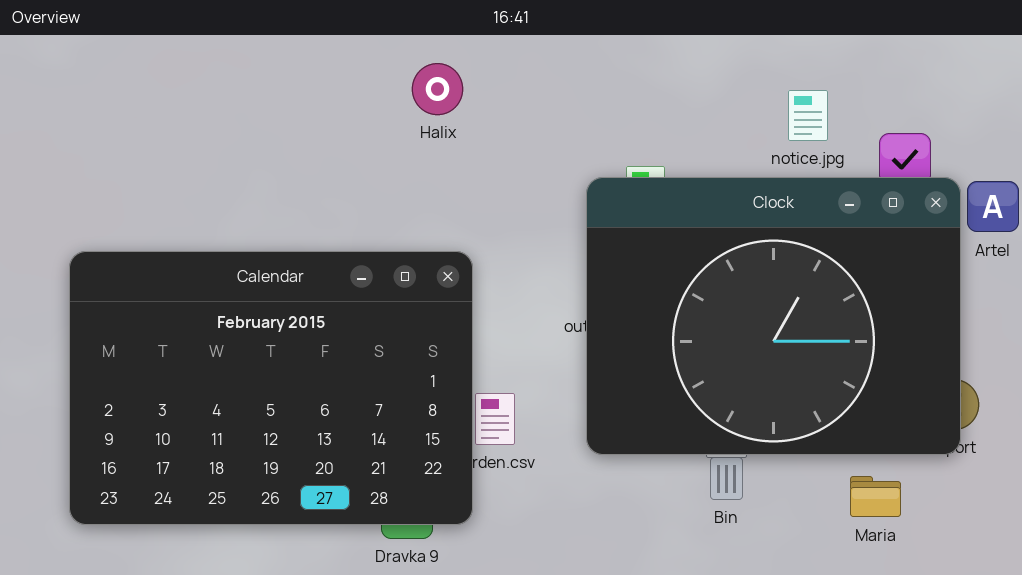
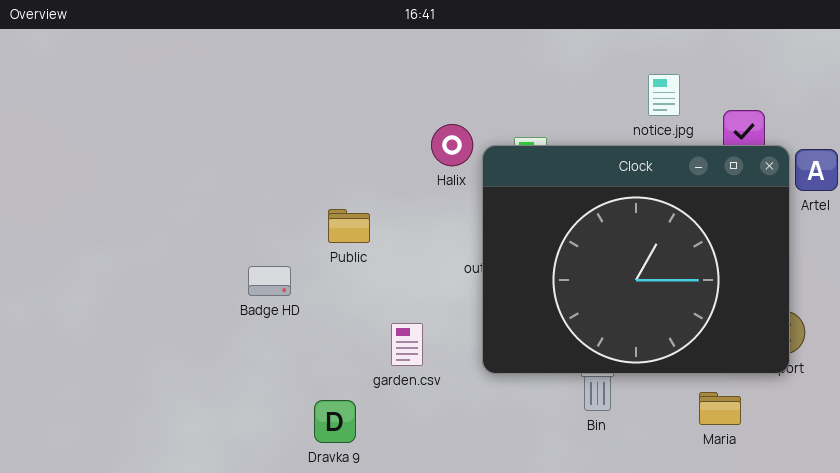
Halix: [412,63,463,115] -> [431,124,473,166], moved
Calendar: [69,251,473,525] -> none, closed

